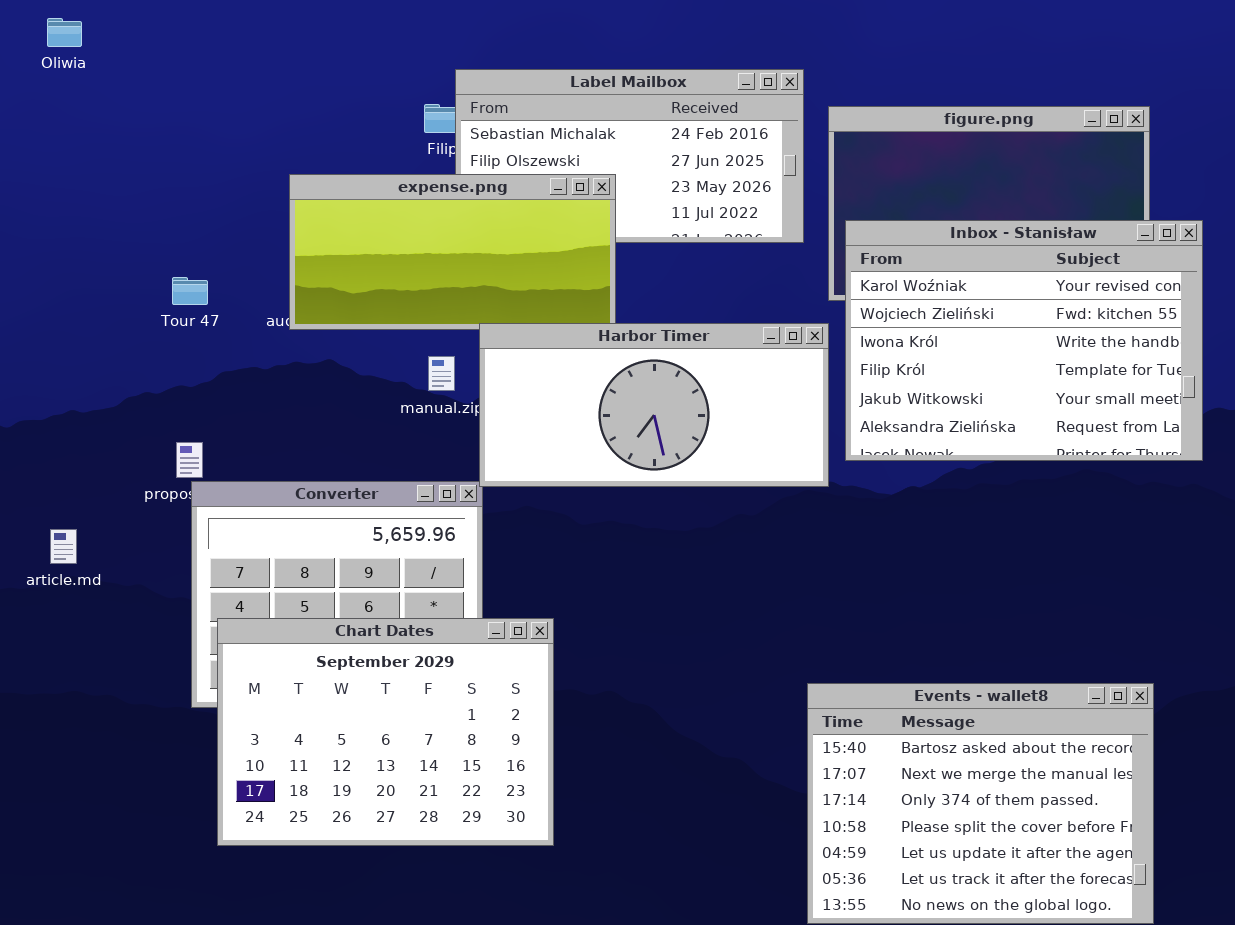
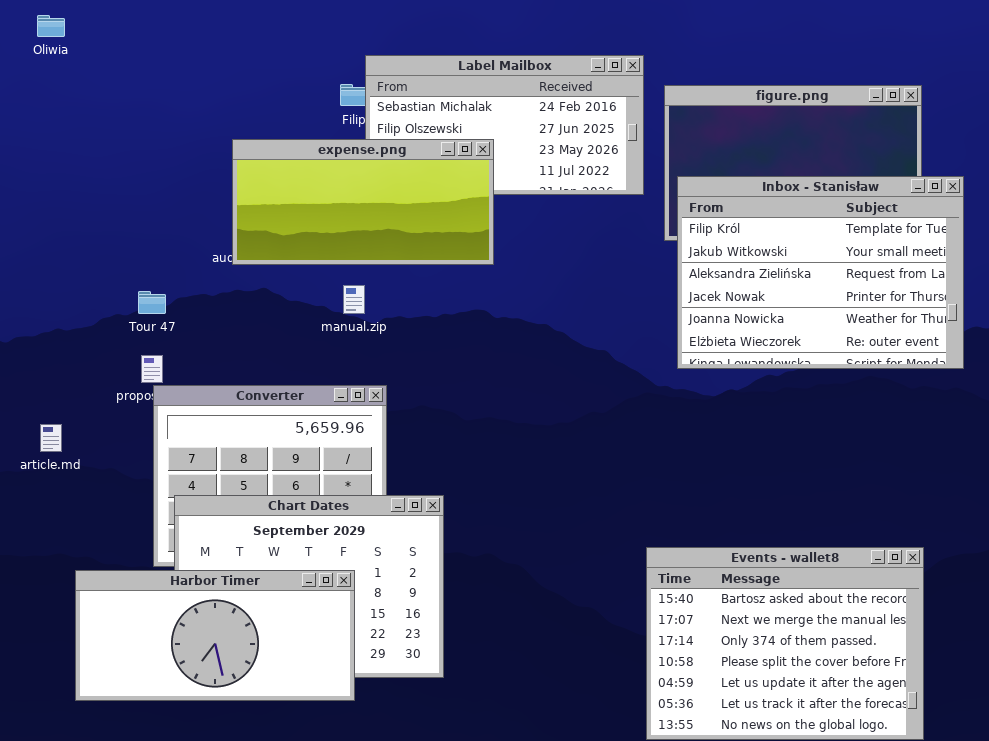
Inbox - Stanisław: [845,220,1203,461] -> [677,176,964,369], scrolled down 3 rows
Tour 47: [172,277,208,305] -> [138,291,166,314], moved
Harbor Timer: [479,323,829,487] -> [75,570,355,701], moved

